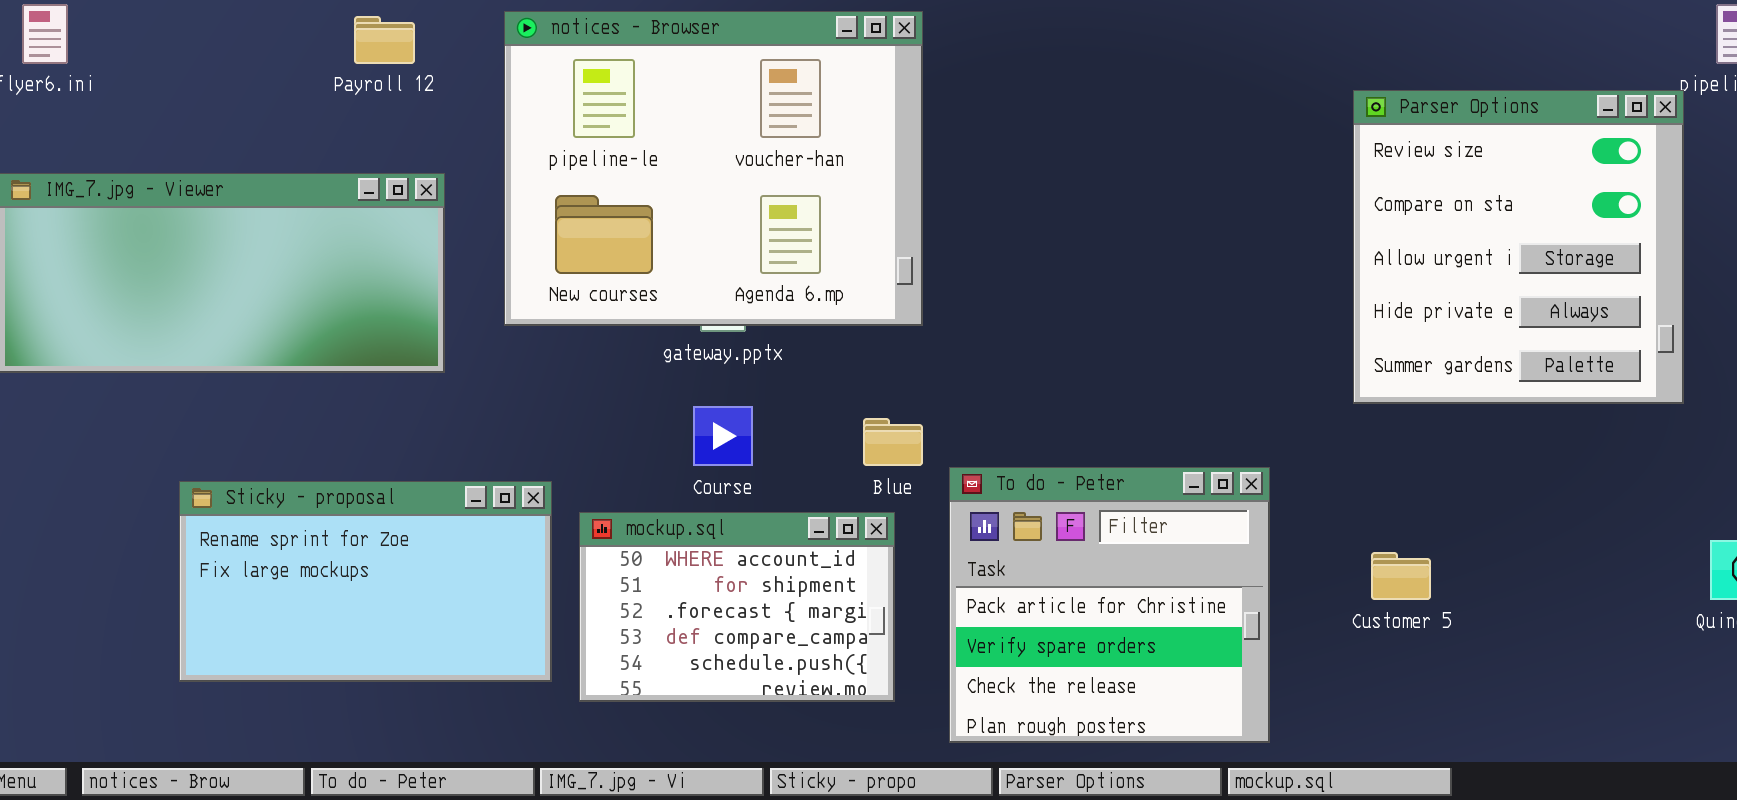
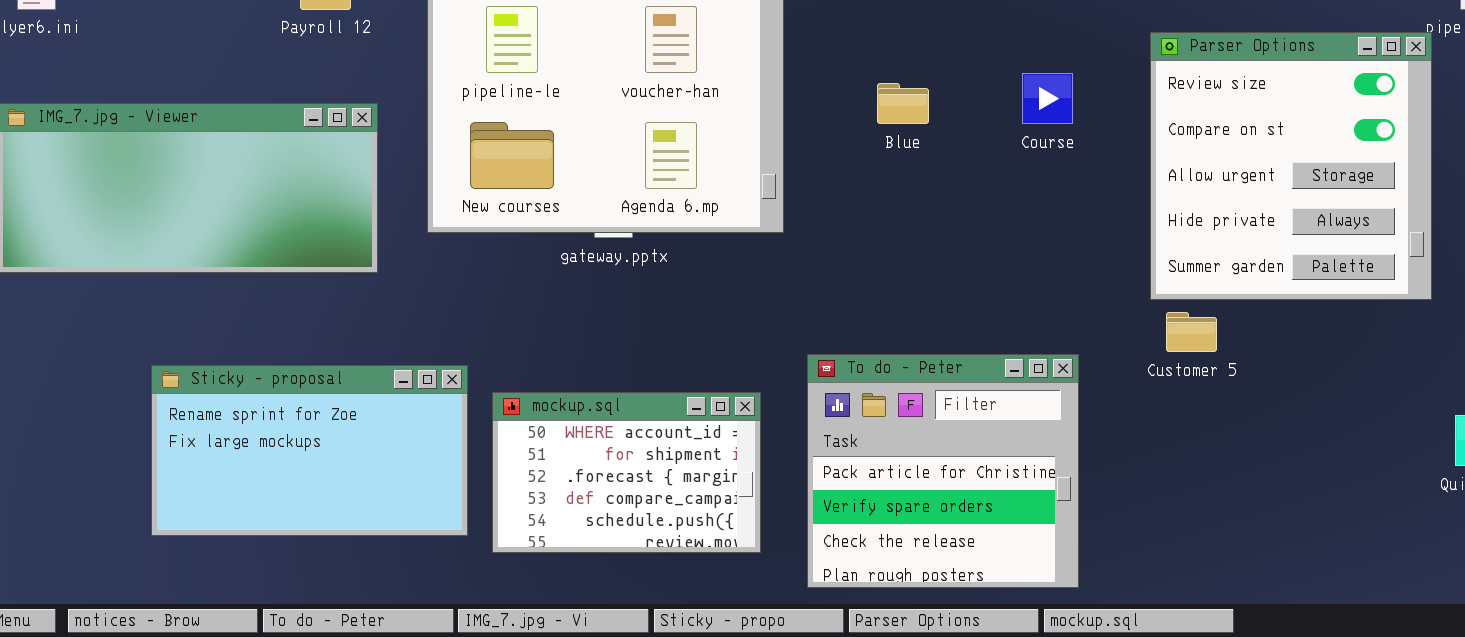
Course: [693,406,753,466] -> [1022,73,1073,124], moved
Blue: [863,418,923,466] -> [877,83,929,124], moved
Customer 5: [1371,552,1431,600] -> [1166,312,1217,352], moved

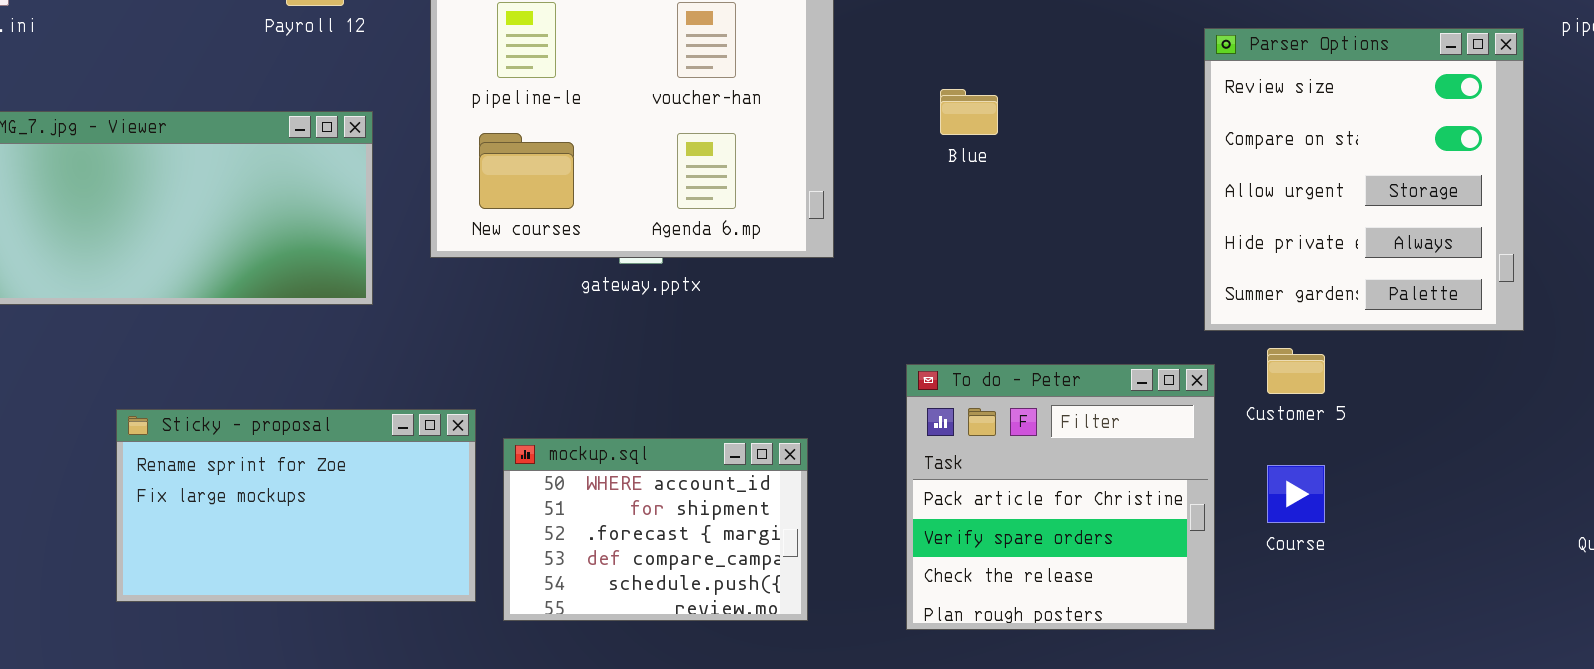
Parser Options: [1150,32,1432,300] -> [1204,28,1524,331], moved
Course: [1022,73,1073,124] -> [1267,465,1325,523], moved
To do - Peter: [807,354,1079,588] -> [906,364,1215,630], moved

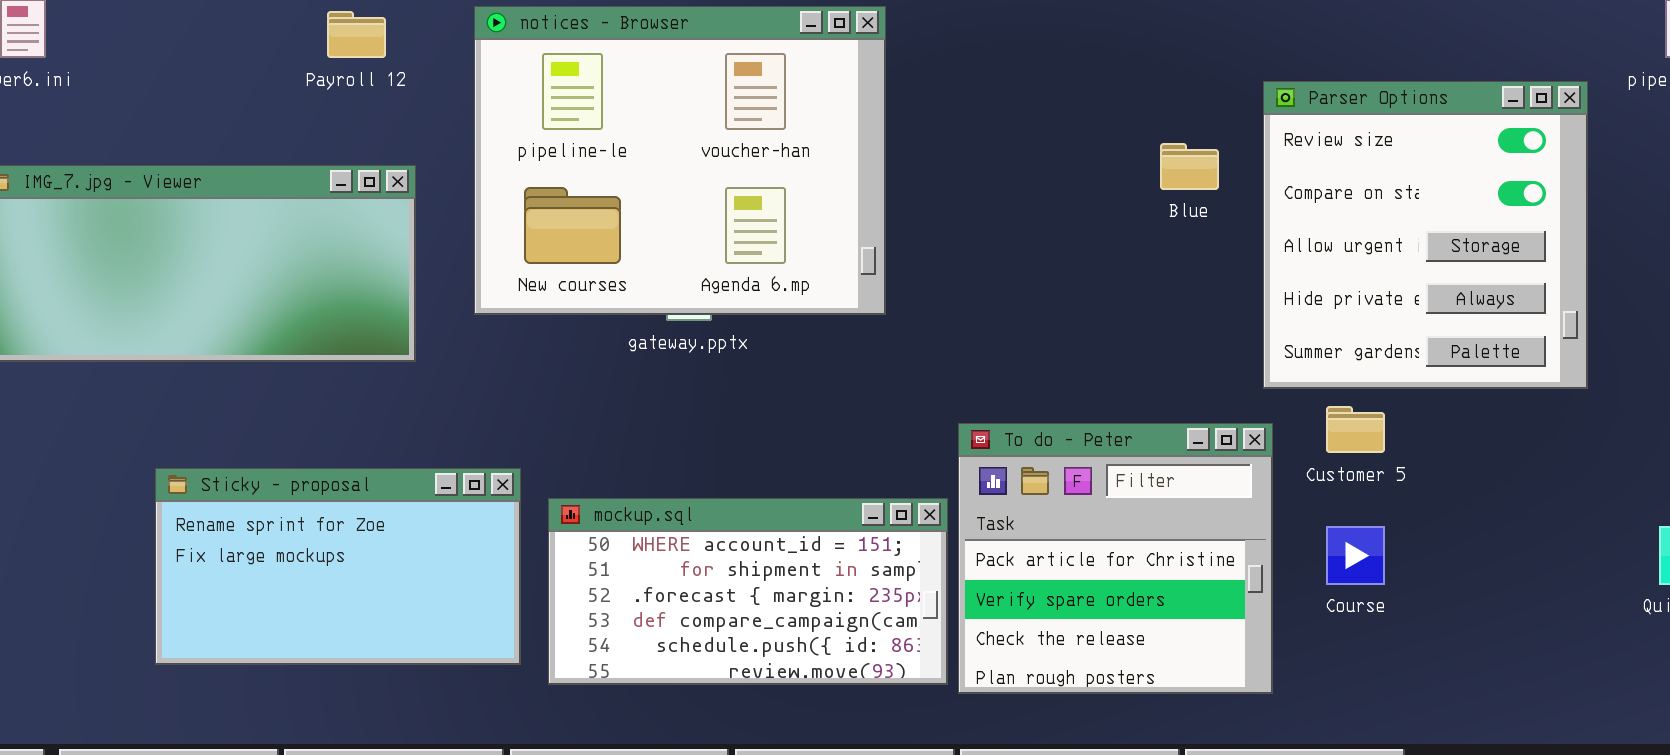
Blue: [940,89,998,135] -> [1160,143,1219,190], moved
mockup.sql: [503,438,808,621] -> [548,498,948,685], resized

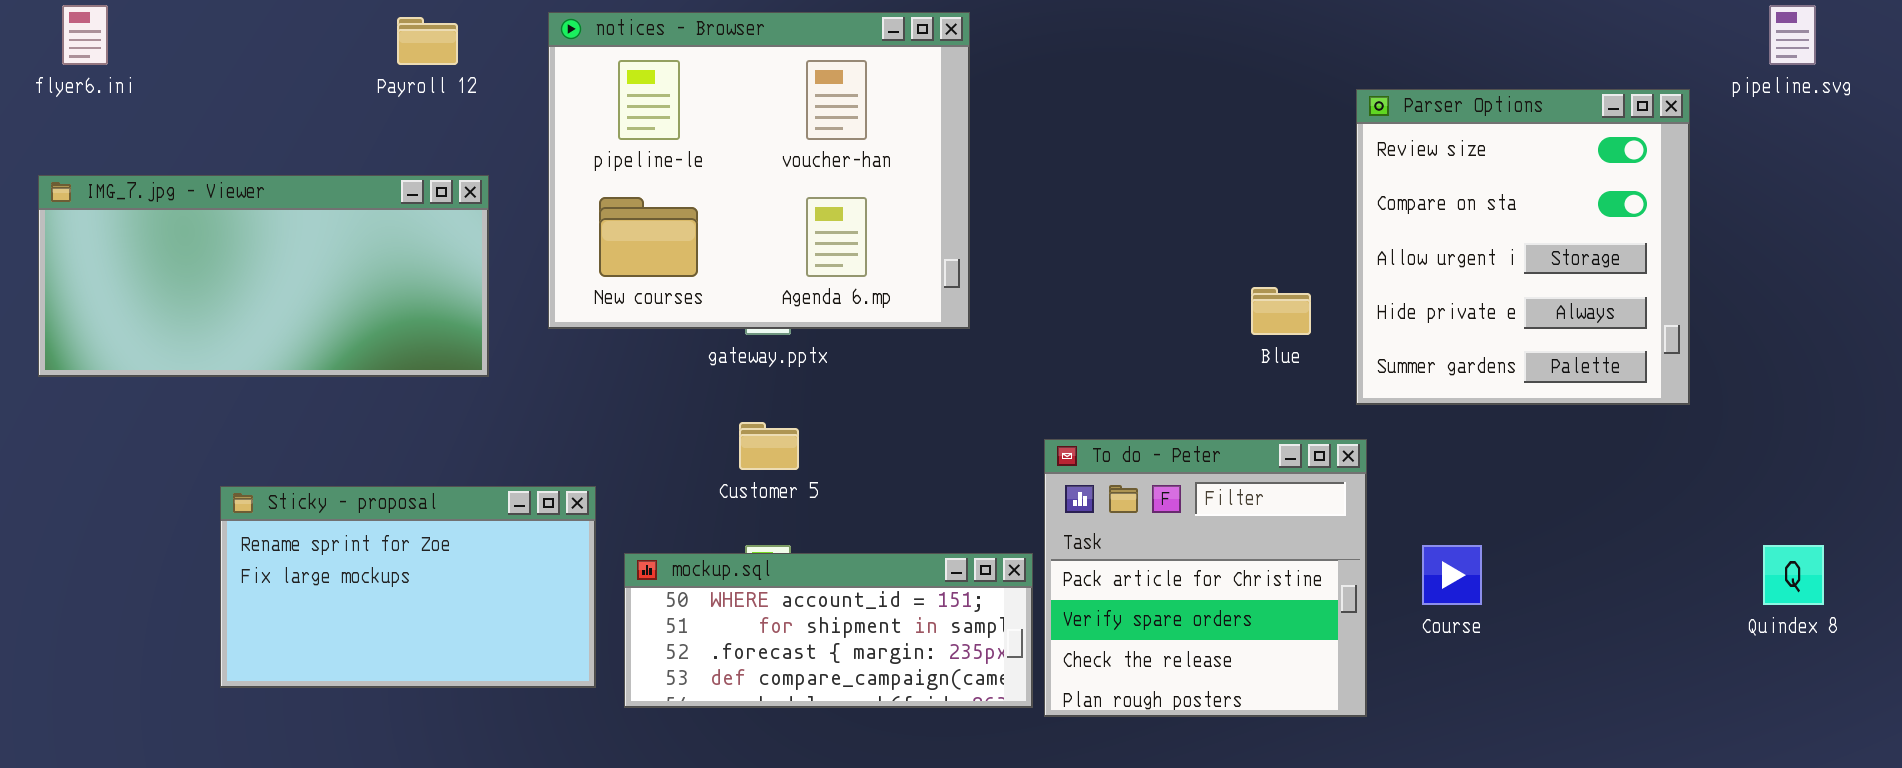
Blue: [1160,143,1219,190] -> [1251,287,1311,335], moved
Customer 5: [1326,406,1385,453] -> [739,422,799,470], moved
mockup.sql: [548,498,948,685] -> [624,553,1033,708], resized

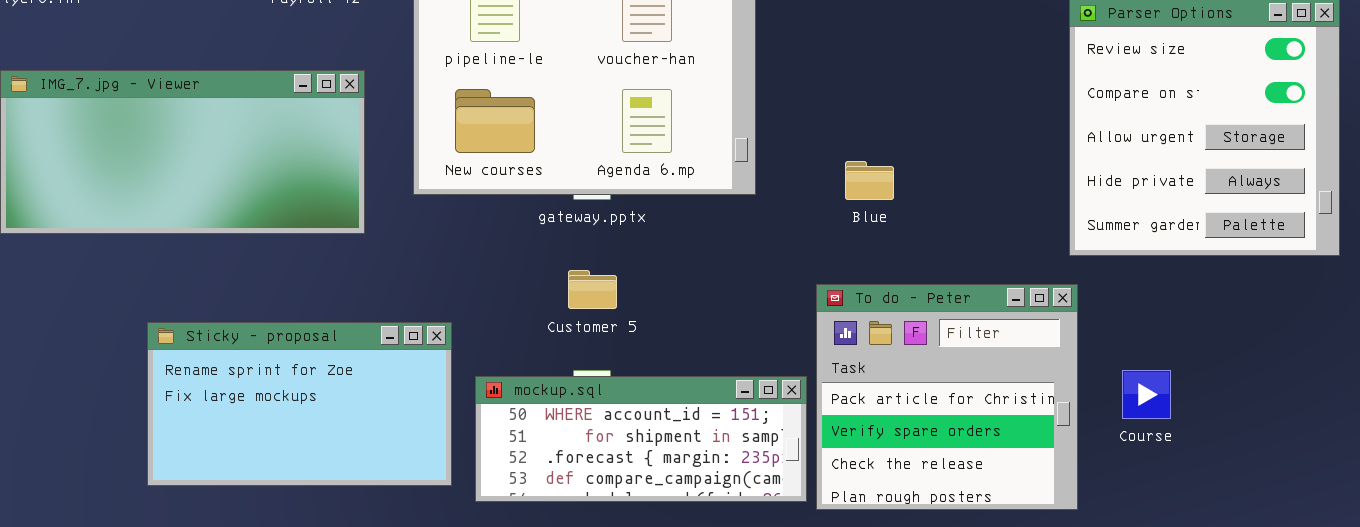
Blue: [1251,287,1311,335] -> [845,161,894,200], moved

